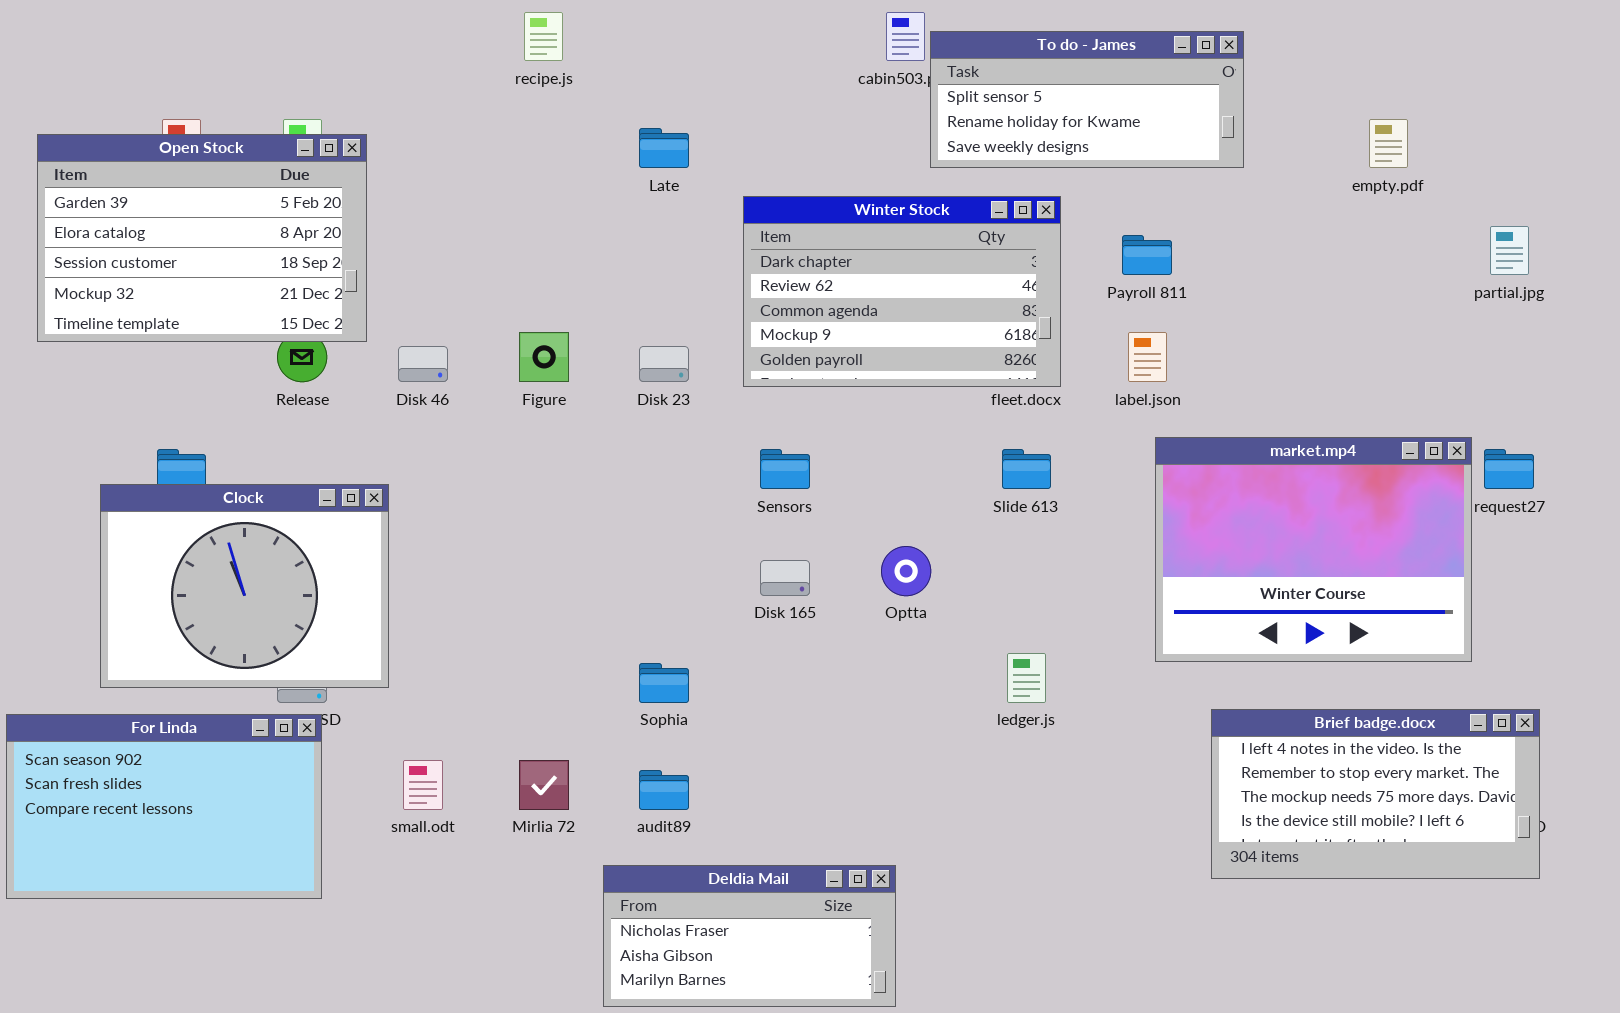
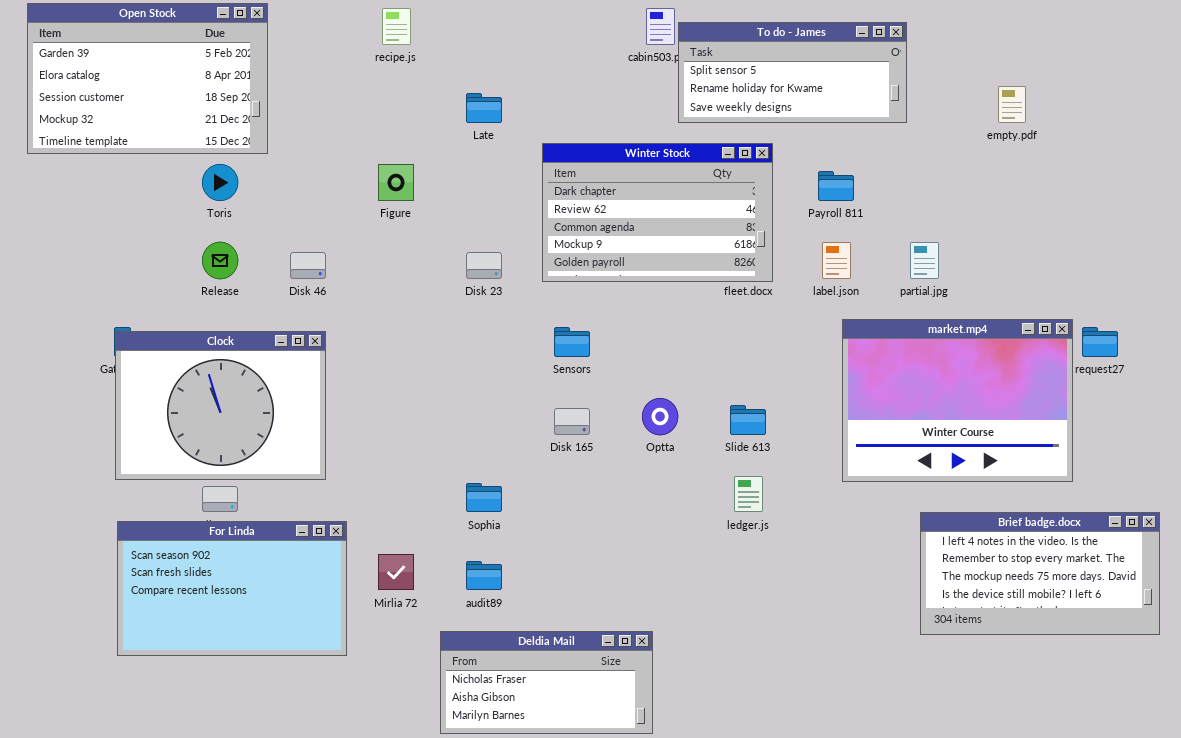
Open Stock: [37,134,367,342] -> [27,3,268,154], moved
partial.jpg: [1490,226,1529,275] -> [910,242,939,279], moved
Figure: [519,332,569,382] -> [378,164,414,201], moved
Slide 613: [1002,449,1051,489] -> [730,405,766,435], moved
Clock: [100,484,389,688] -> [115,331,326,480], moved
Brief badge.docx: [1211,709,1540,879] -> [920,512,1160,635], moved
For Linda: [6,714,322,899] -> [117,521,347,656], moved

